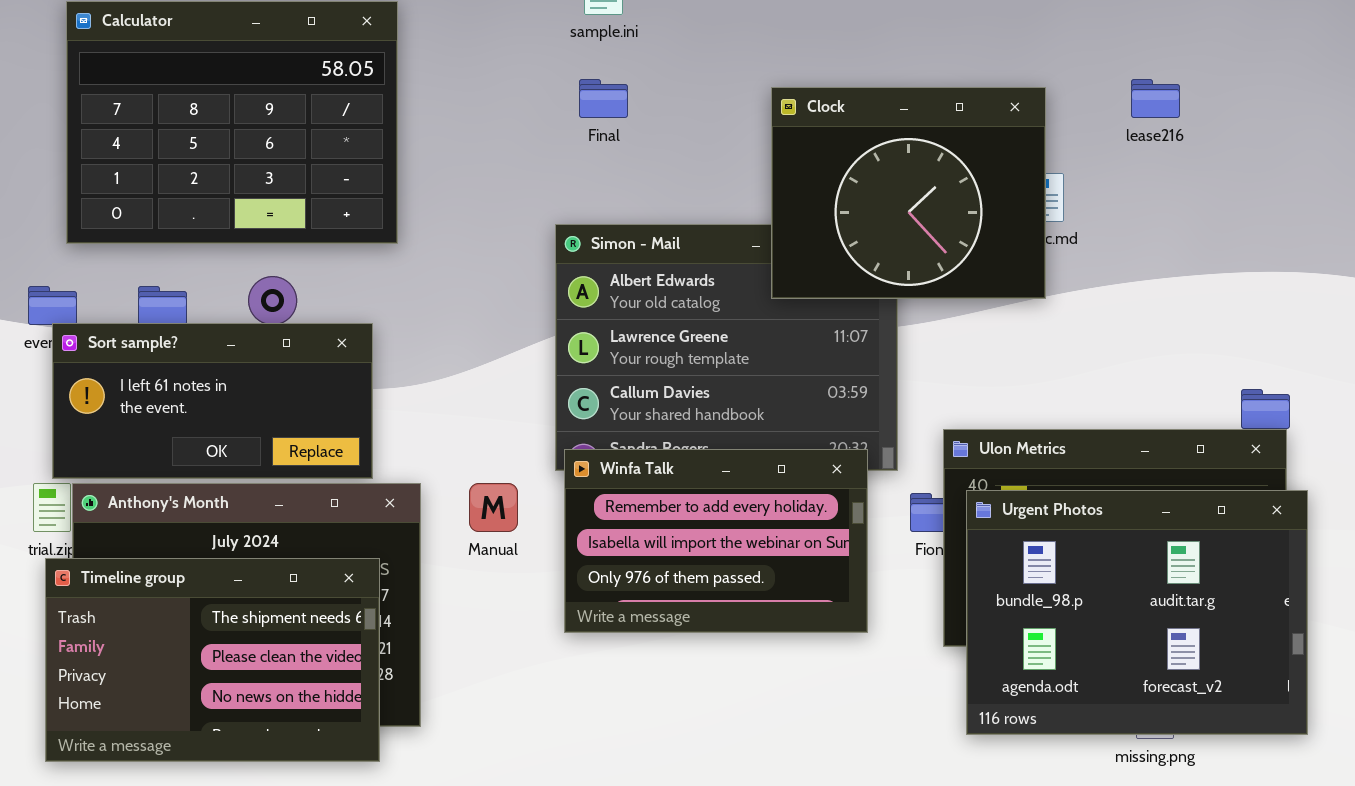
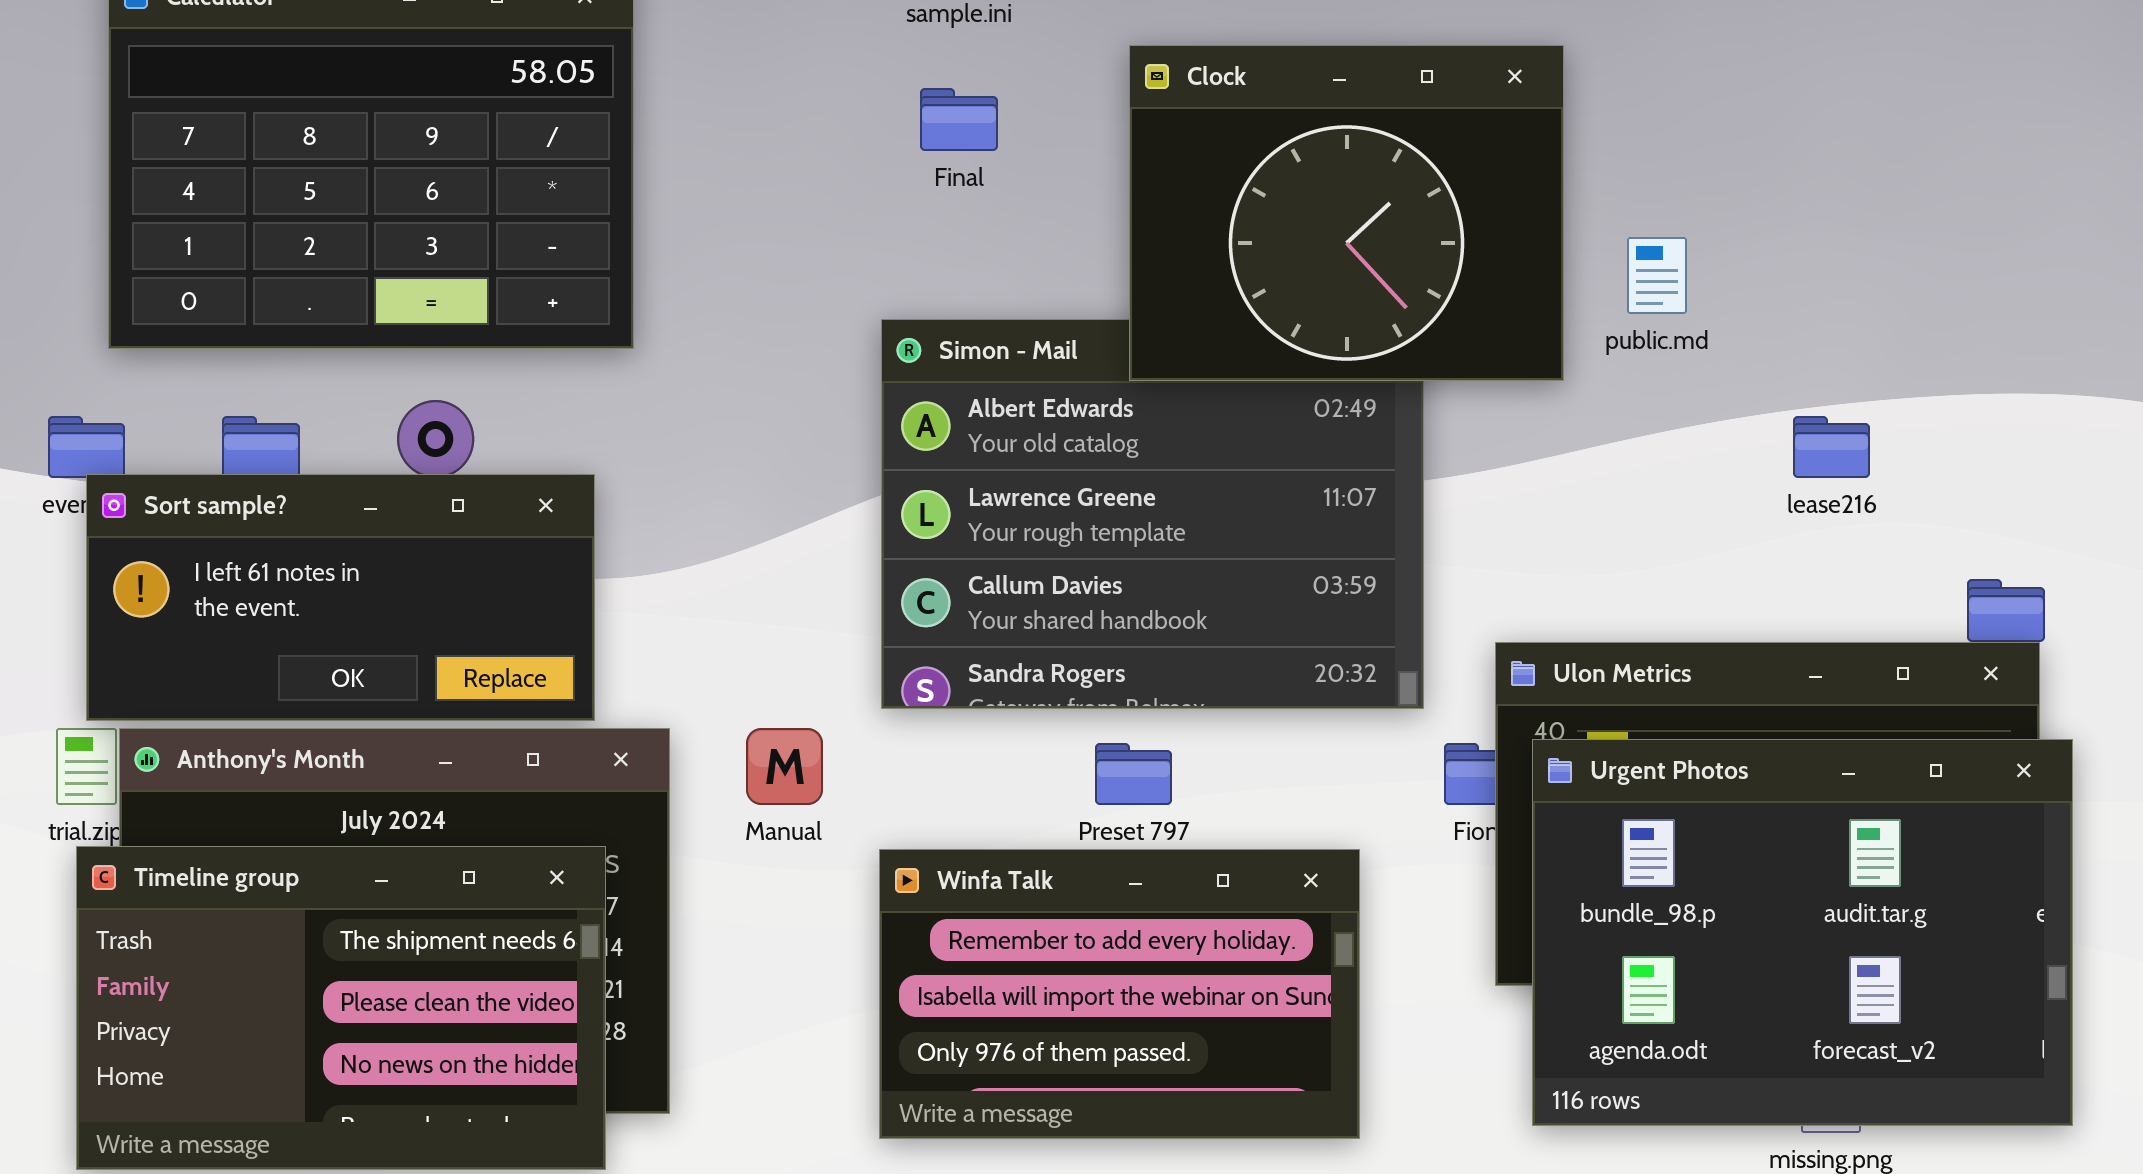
lease216: [1131,79,1180,118] -> [1793,416,1870,478], moved
Clock: [771,87,1046,299] -> [1129,45,1564,381], moved
Winfa Talk: [564,449,868,633] -> [879,849,1360,1139], moved

